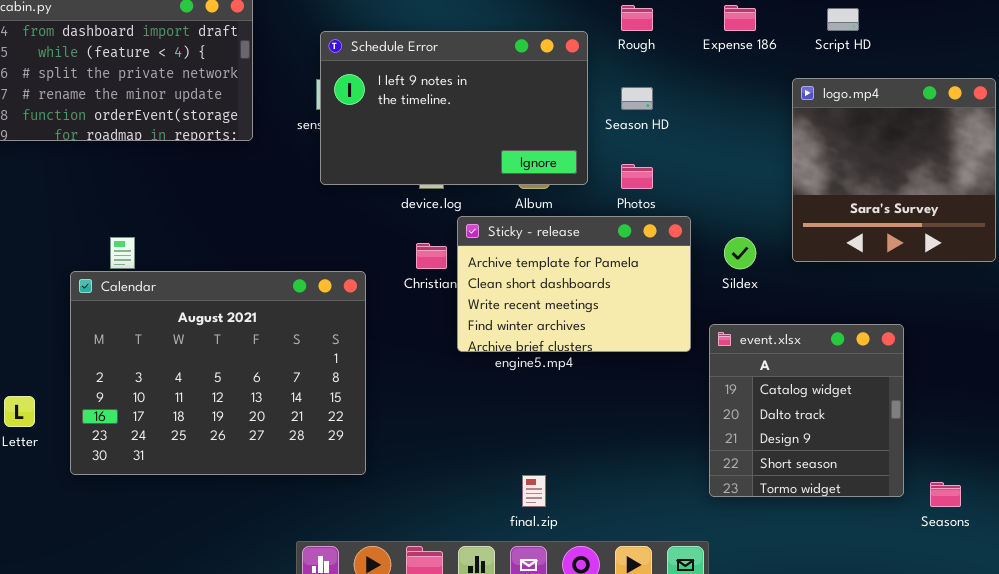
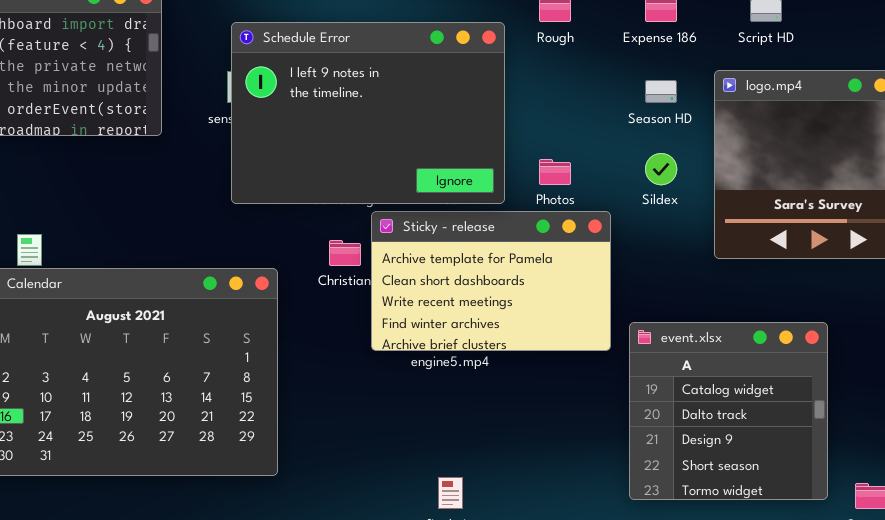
Schedule Error: [320,31,588,185] -> [231,22,505,204], resized
Season HD: [621,87,653,110] -> [645,80,677,103], moved
Sildex: [724,237,756,269] -> [645,153,677,185], moved

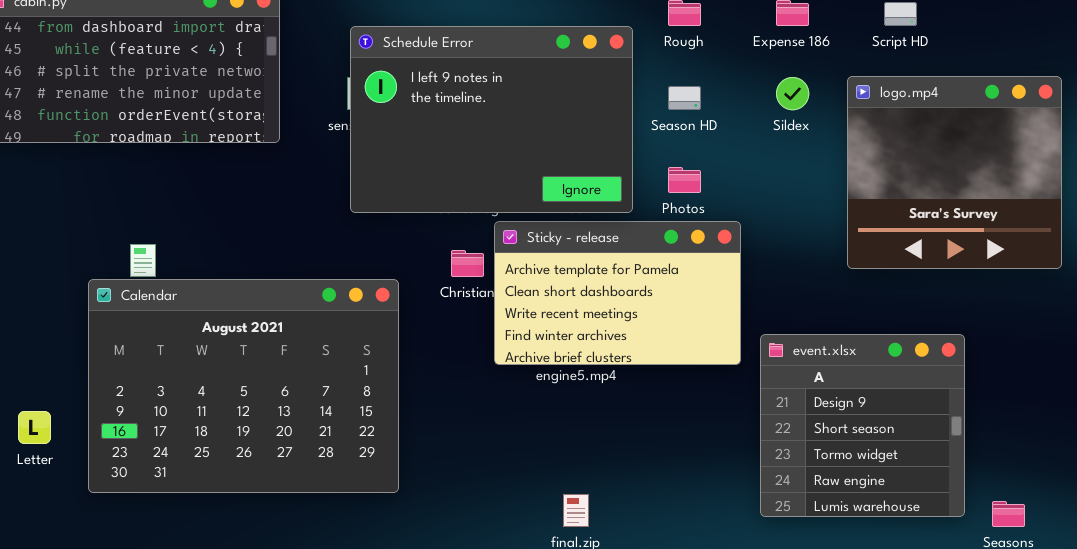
Season HD: [645,80,677,103] -> [668,86,701,110], moved
Sildex: [645,153,677,185] -> [776,77,809,110], moved
event.xlsx: [629,322,828,500] -> [760,334,965,517], scrolled down 2 rows

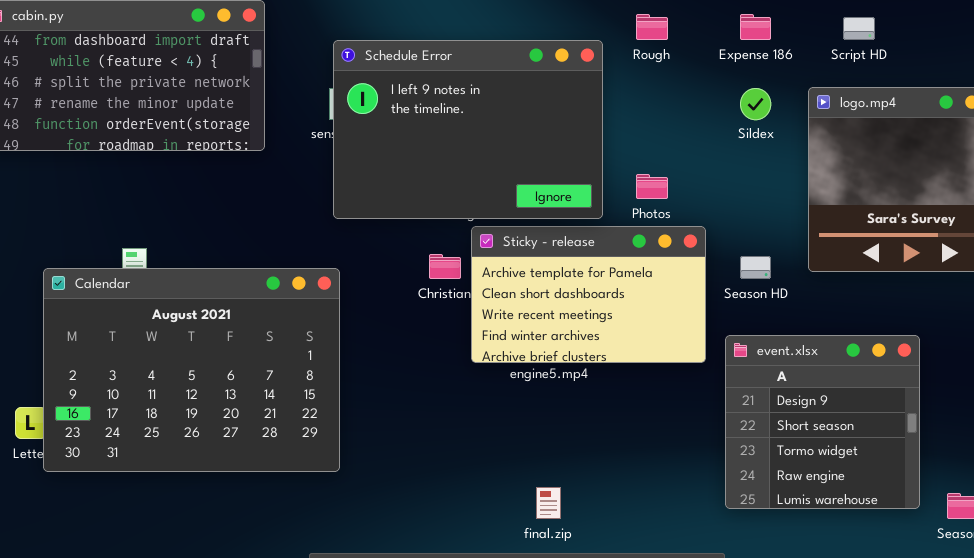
Season HD: [668,86,701,110] -> [740,256,771,279], moved
Calendar: [88,279,399,493] -> [43,268,340,472], moved

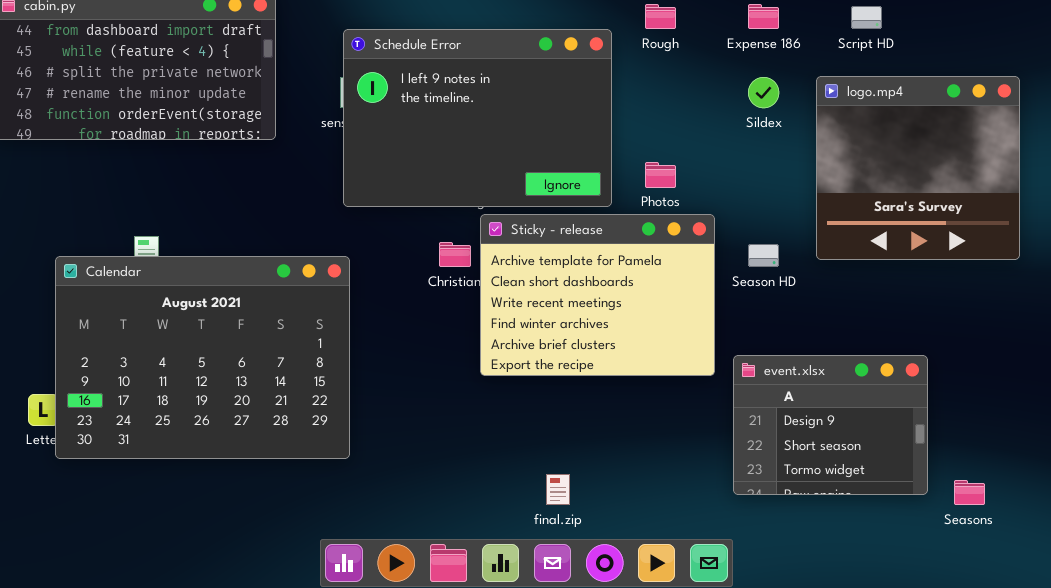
Sticky - release: [471,226,706,363] -> [480,214,715,376], resized
event.xlsx: [725,335,920,509] -> [733,355,928,495], resized

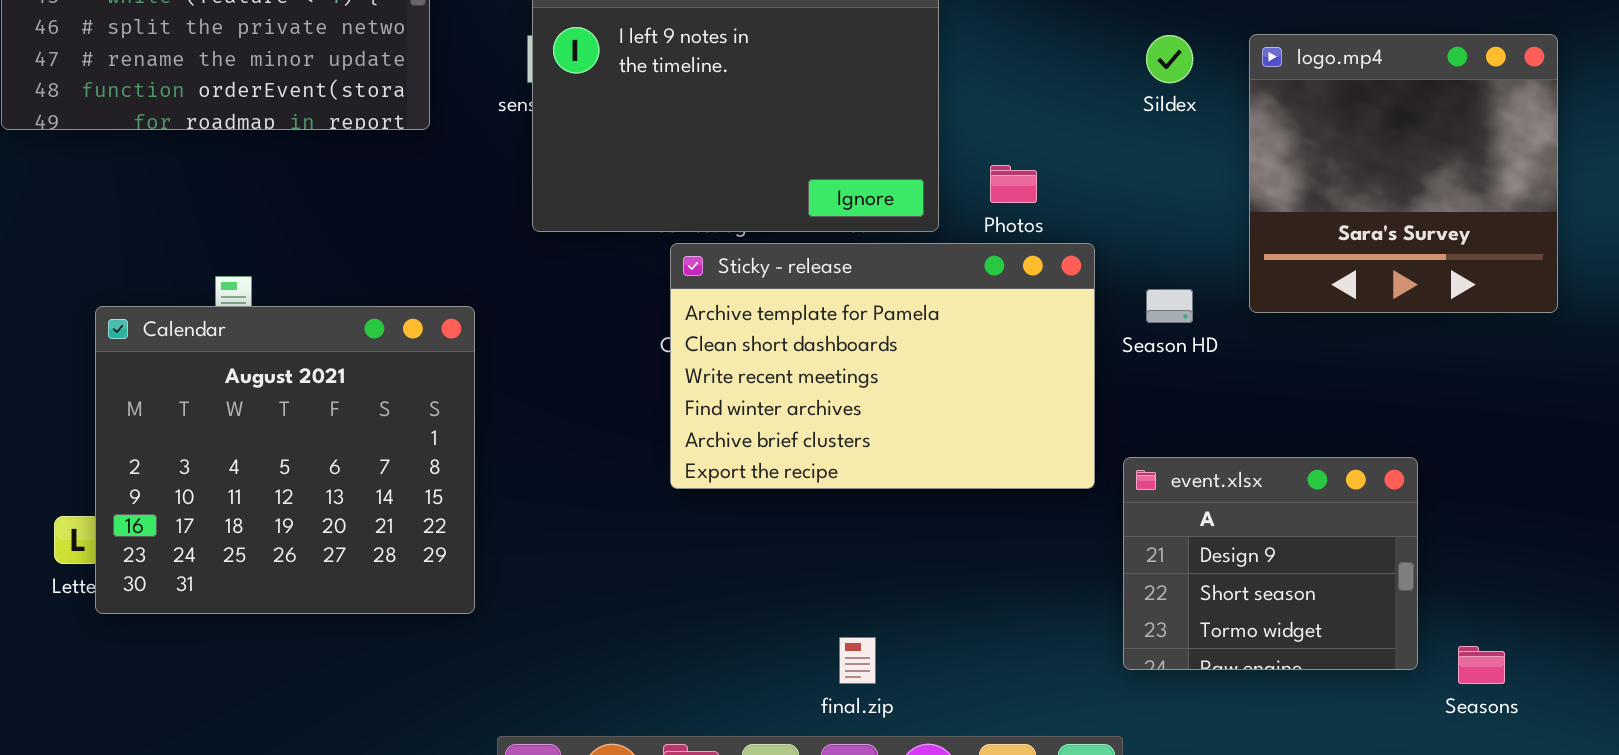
Sticky - release: [480,214,715,376] -> [670,243,1095,489], resized
Calendar: [55,256,350,459] -> [95,306,475,614], resized

